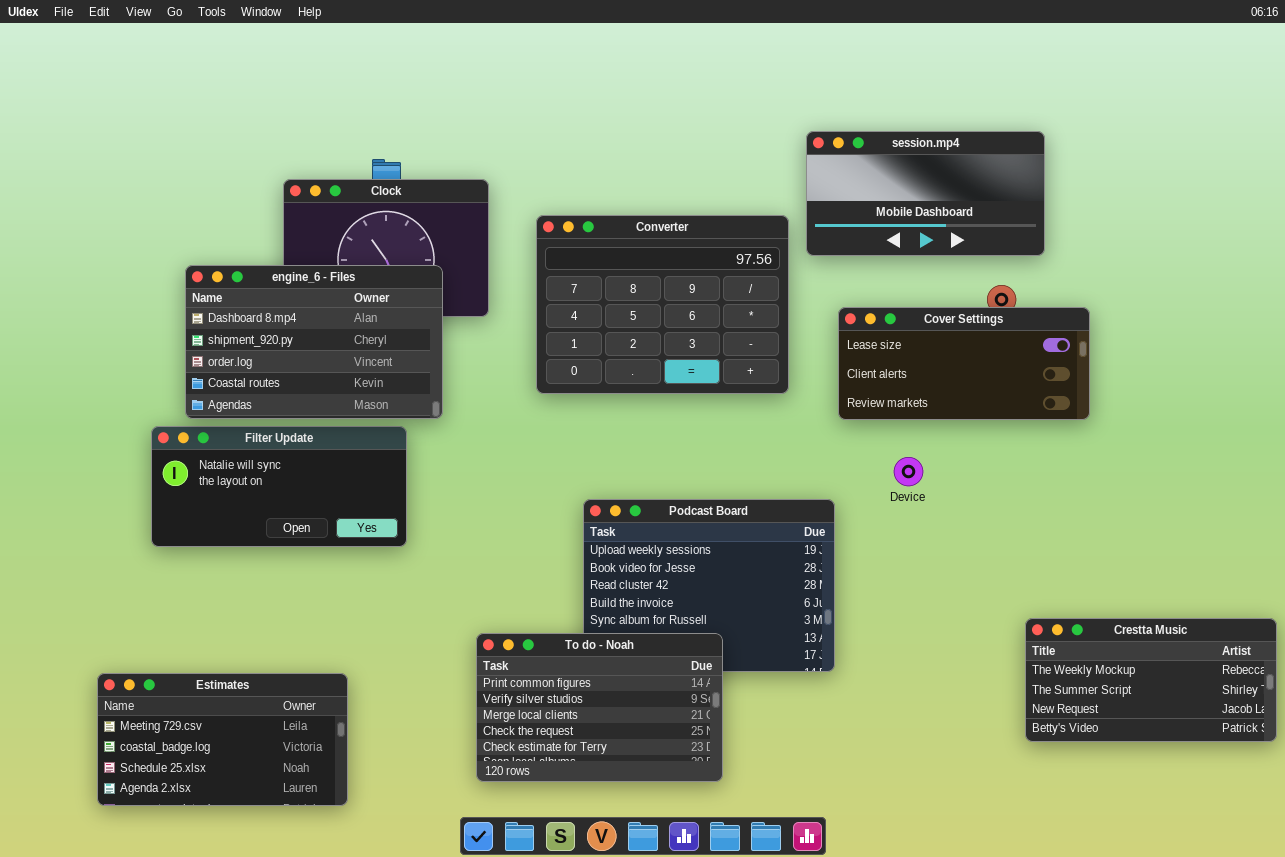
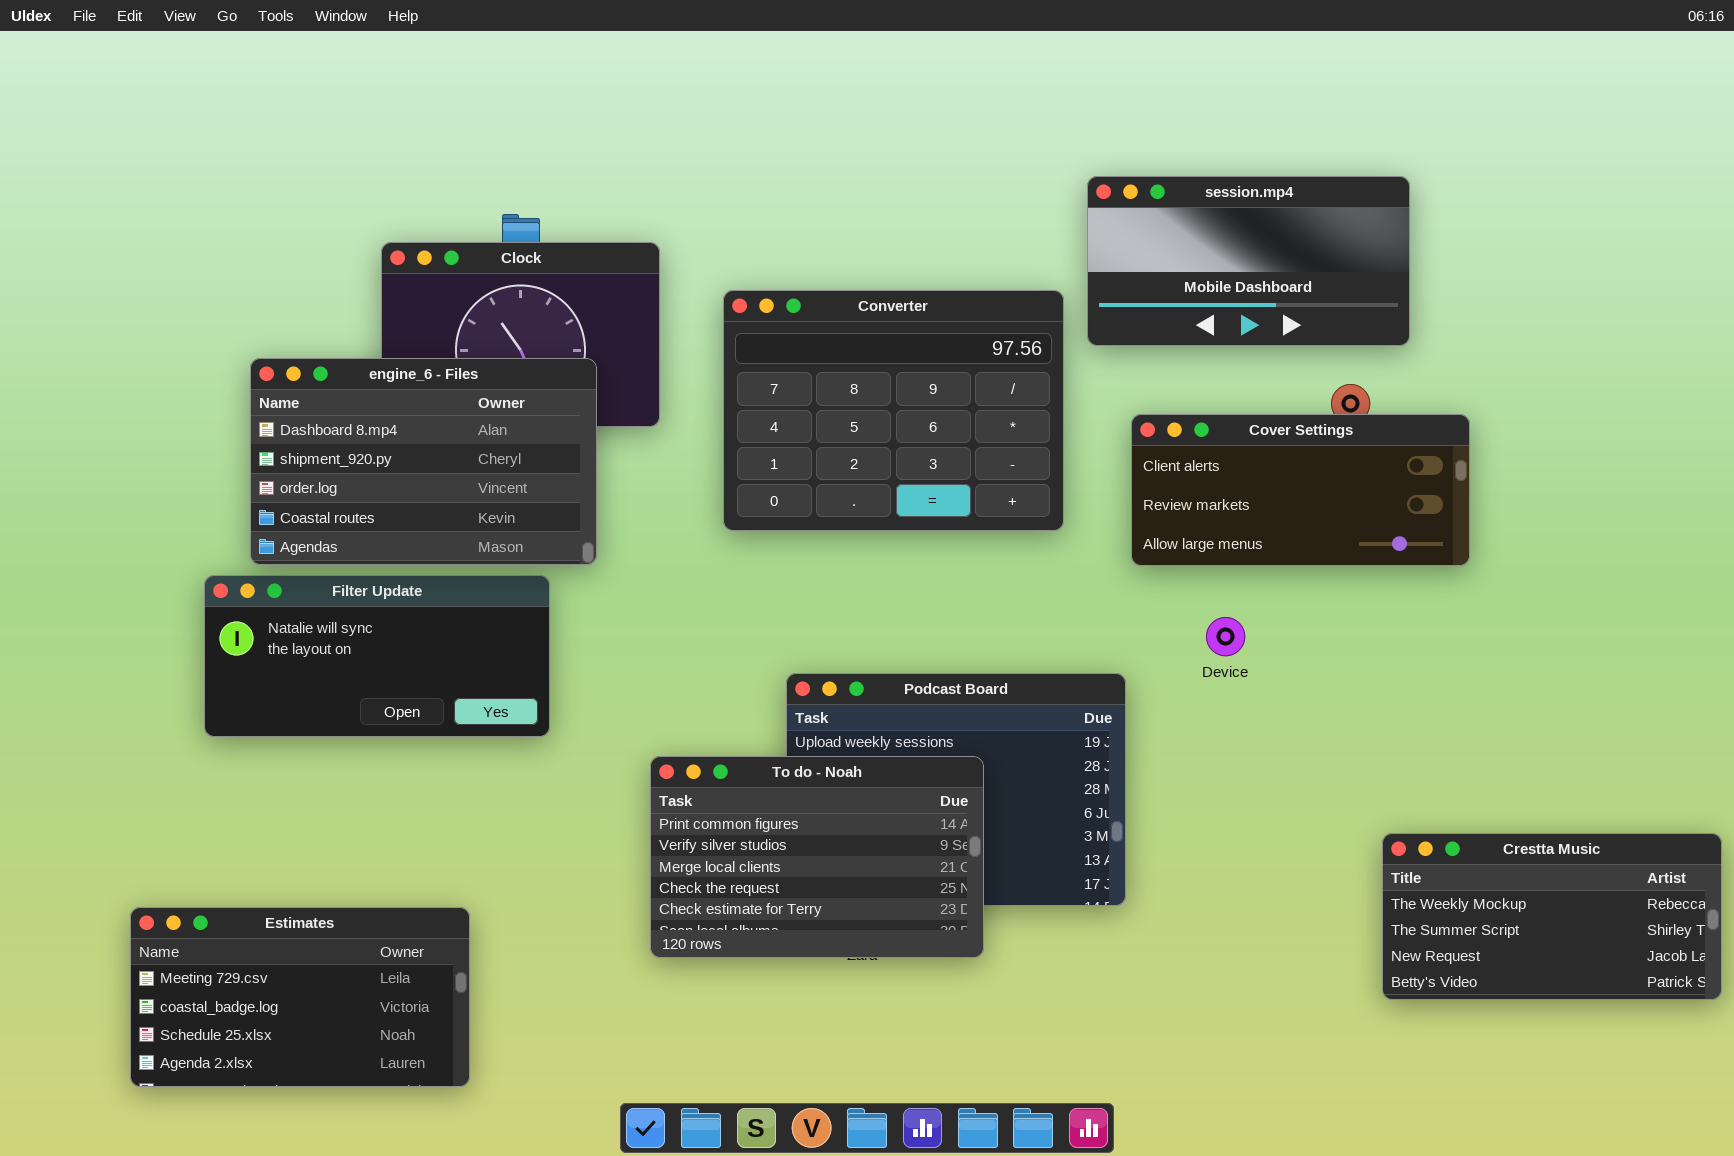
Cover Settings: [838,307,1090,420] -> [1131,414,1470,566], scrolled down 1 row
To do - Noah: [476,633,723,782] -> [650,756,984,958], moved

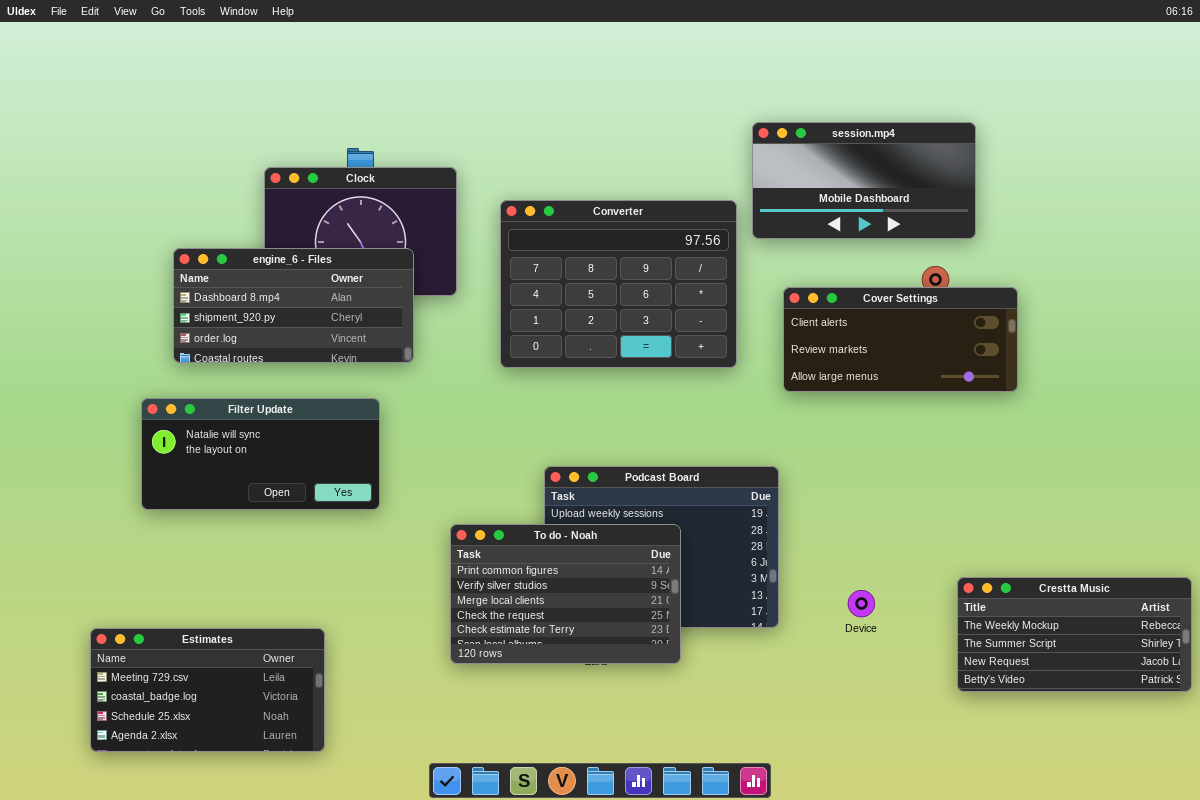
engine_6 - Files: [250,358,597,565] -> [173,248,414,363], resized
Device: [1206,617,1245,656] -> [848,590,875,617], moved

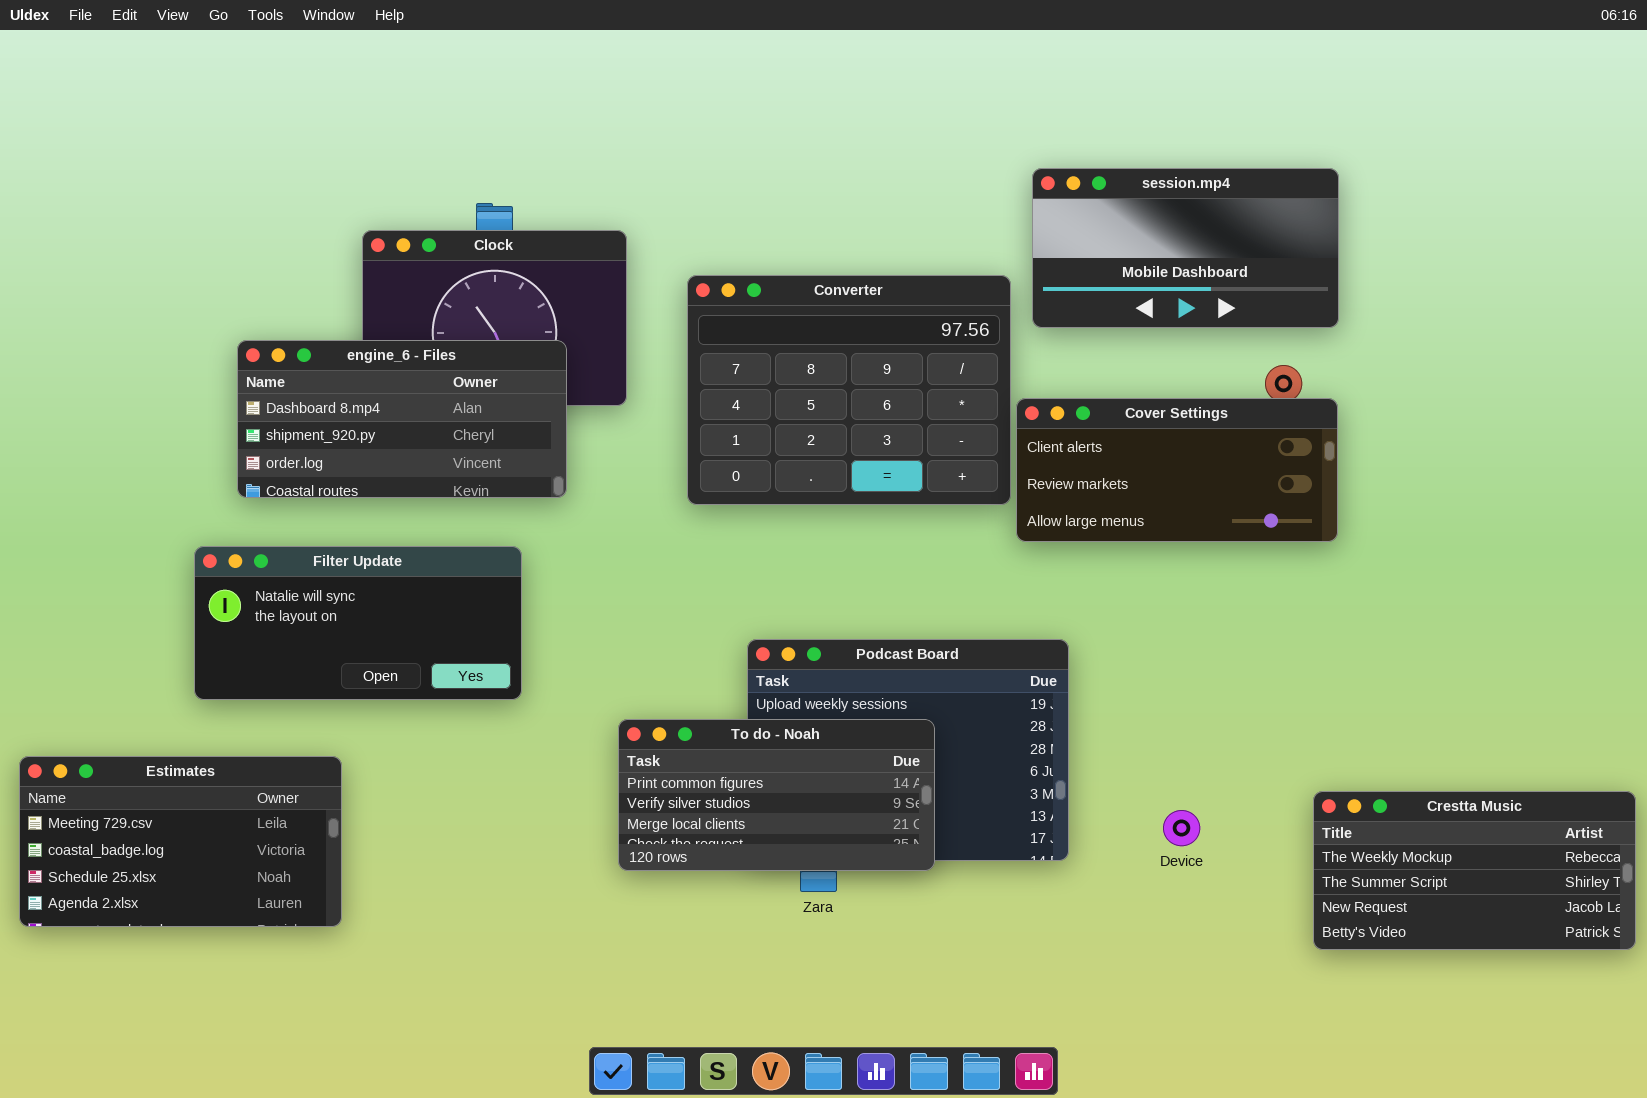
Cover Settings: [783,287,1018,392] -> [1016,398,1338,542], moved
To do - Noah: [450,524,681,664] -> [618,719,935,871], resized
Estimates: [90,628,325,752] -> [19,756,342,927], moved

